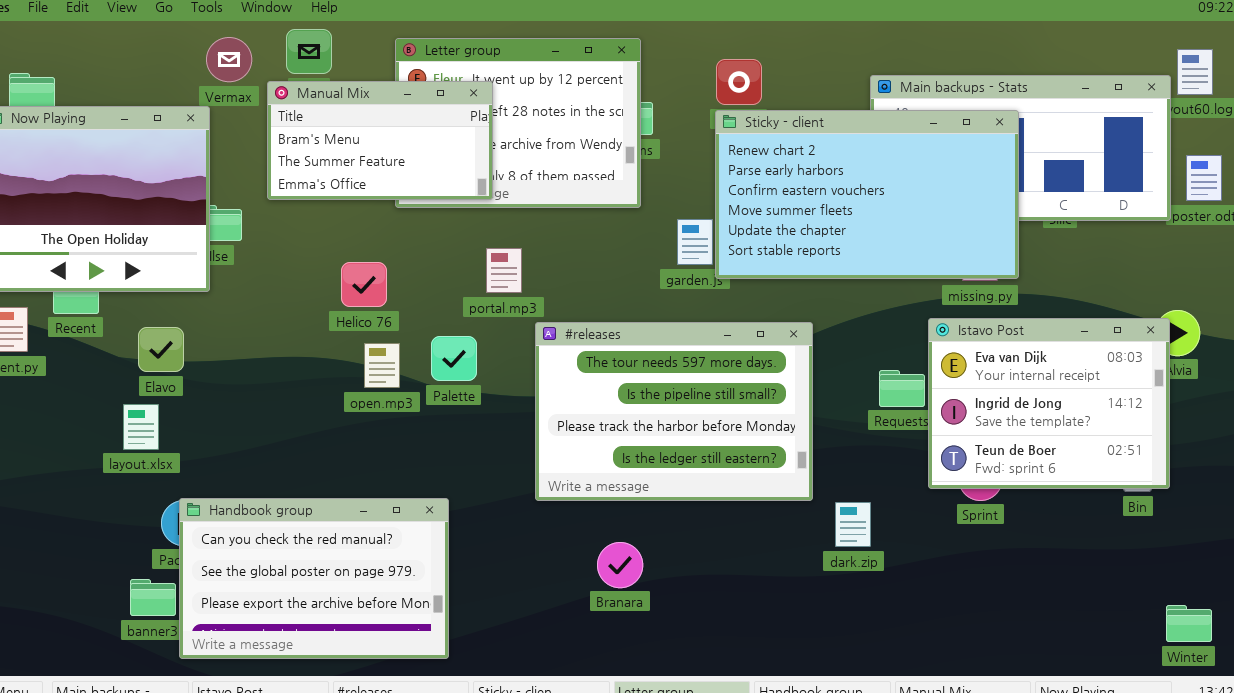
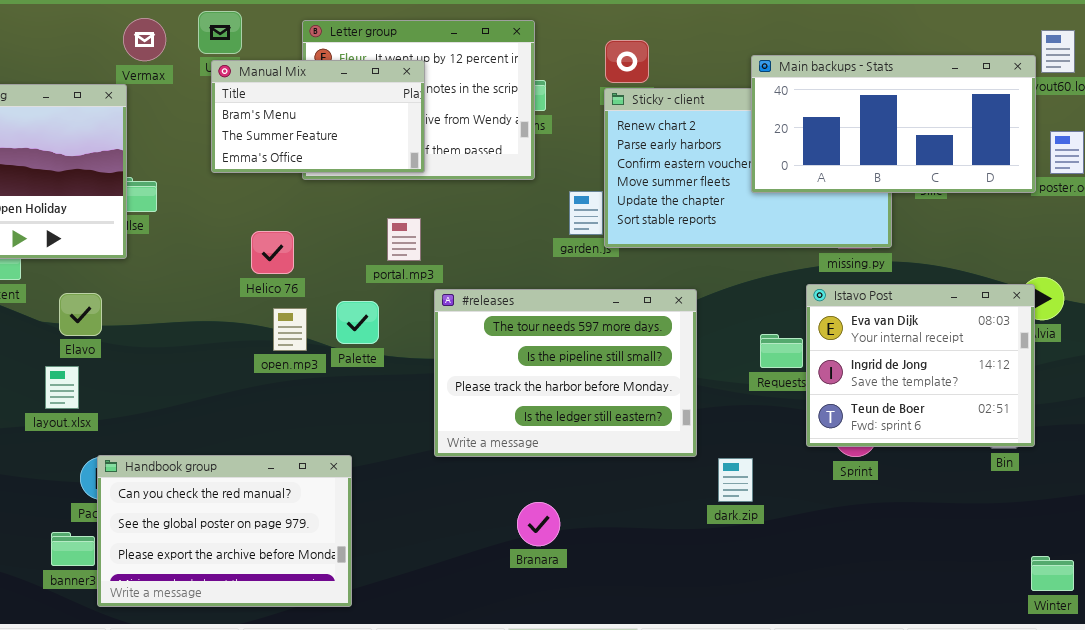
Main backups - Stats: [870,75,1171,221] -> [751,55,1036,193], raised
Manual Mix: [267,81,493,200] -> [211,60,425,173], moved
Branara: [597,542,643,588] -> [517,502,560,546], moved

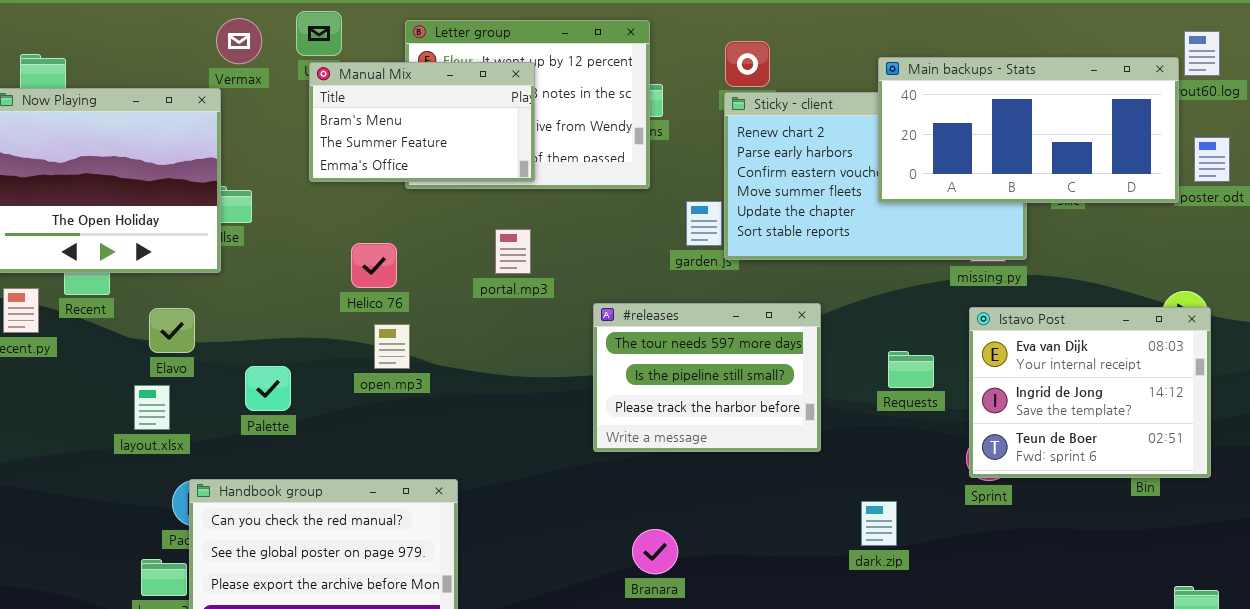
Istavo Post: [806,284,1035,447] -> [969,307,1211,478], moved
#releases: [434,289,697,457] -> [593,303,821,452], resized
Palette: [336,301,379,344] -> [245,366,291,411], moved
dark.zip: [718,458,753,502] -> [861,501,897,546], moved

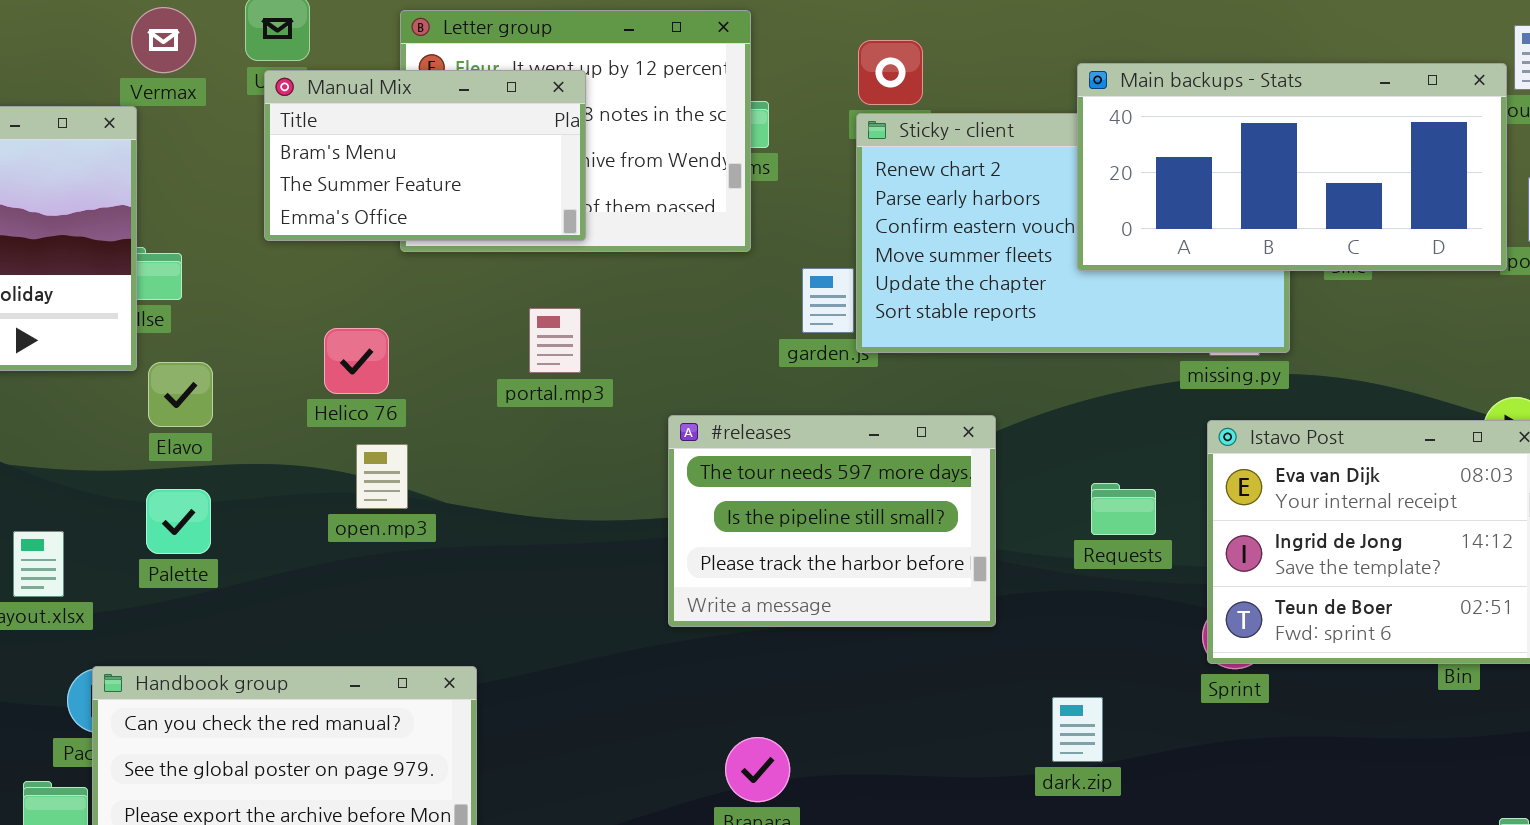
Elavo: [149,308,195,353] -> [148,362,213,427], moved
Palette: [245,366,291,411] -> [146,489,211,554], moved

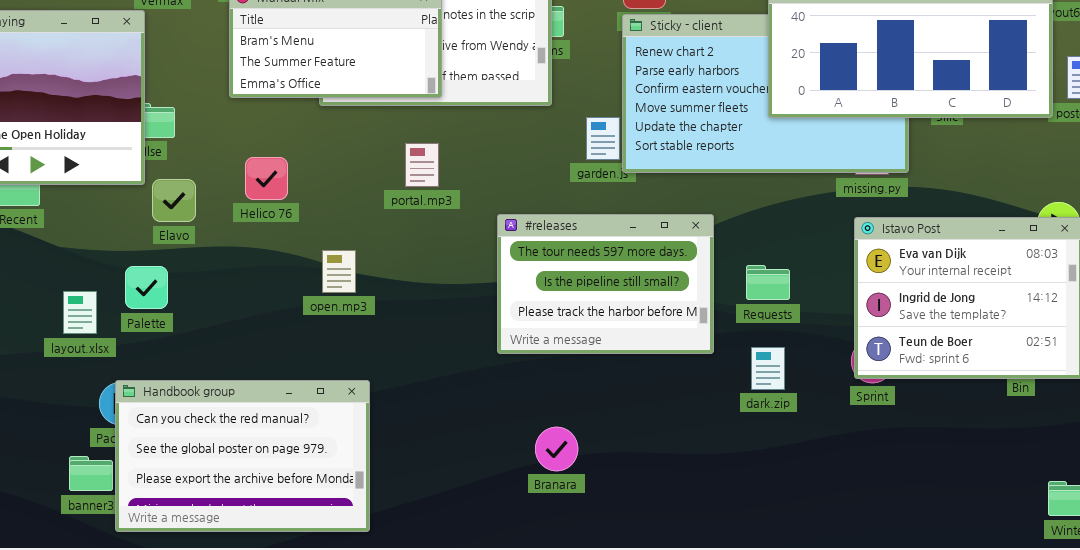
Helico 76: [324,328,389,394] -> [245,157,288,200], moved
open.mp3: [356,444,408,509] -> [322,250,356,293], moved
Requests: [1091,483,1156,535] -> [746,265,790,300], moved
Palette: [146,489,211,554] -> [125,266,168,309], moved
dark.zip: [1052,697,1103,762] -> [751,347,785,390], moved

